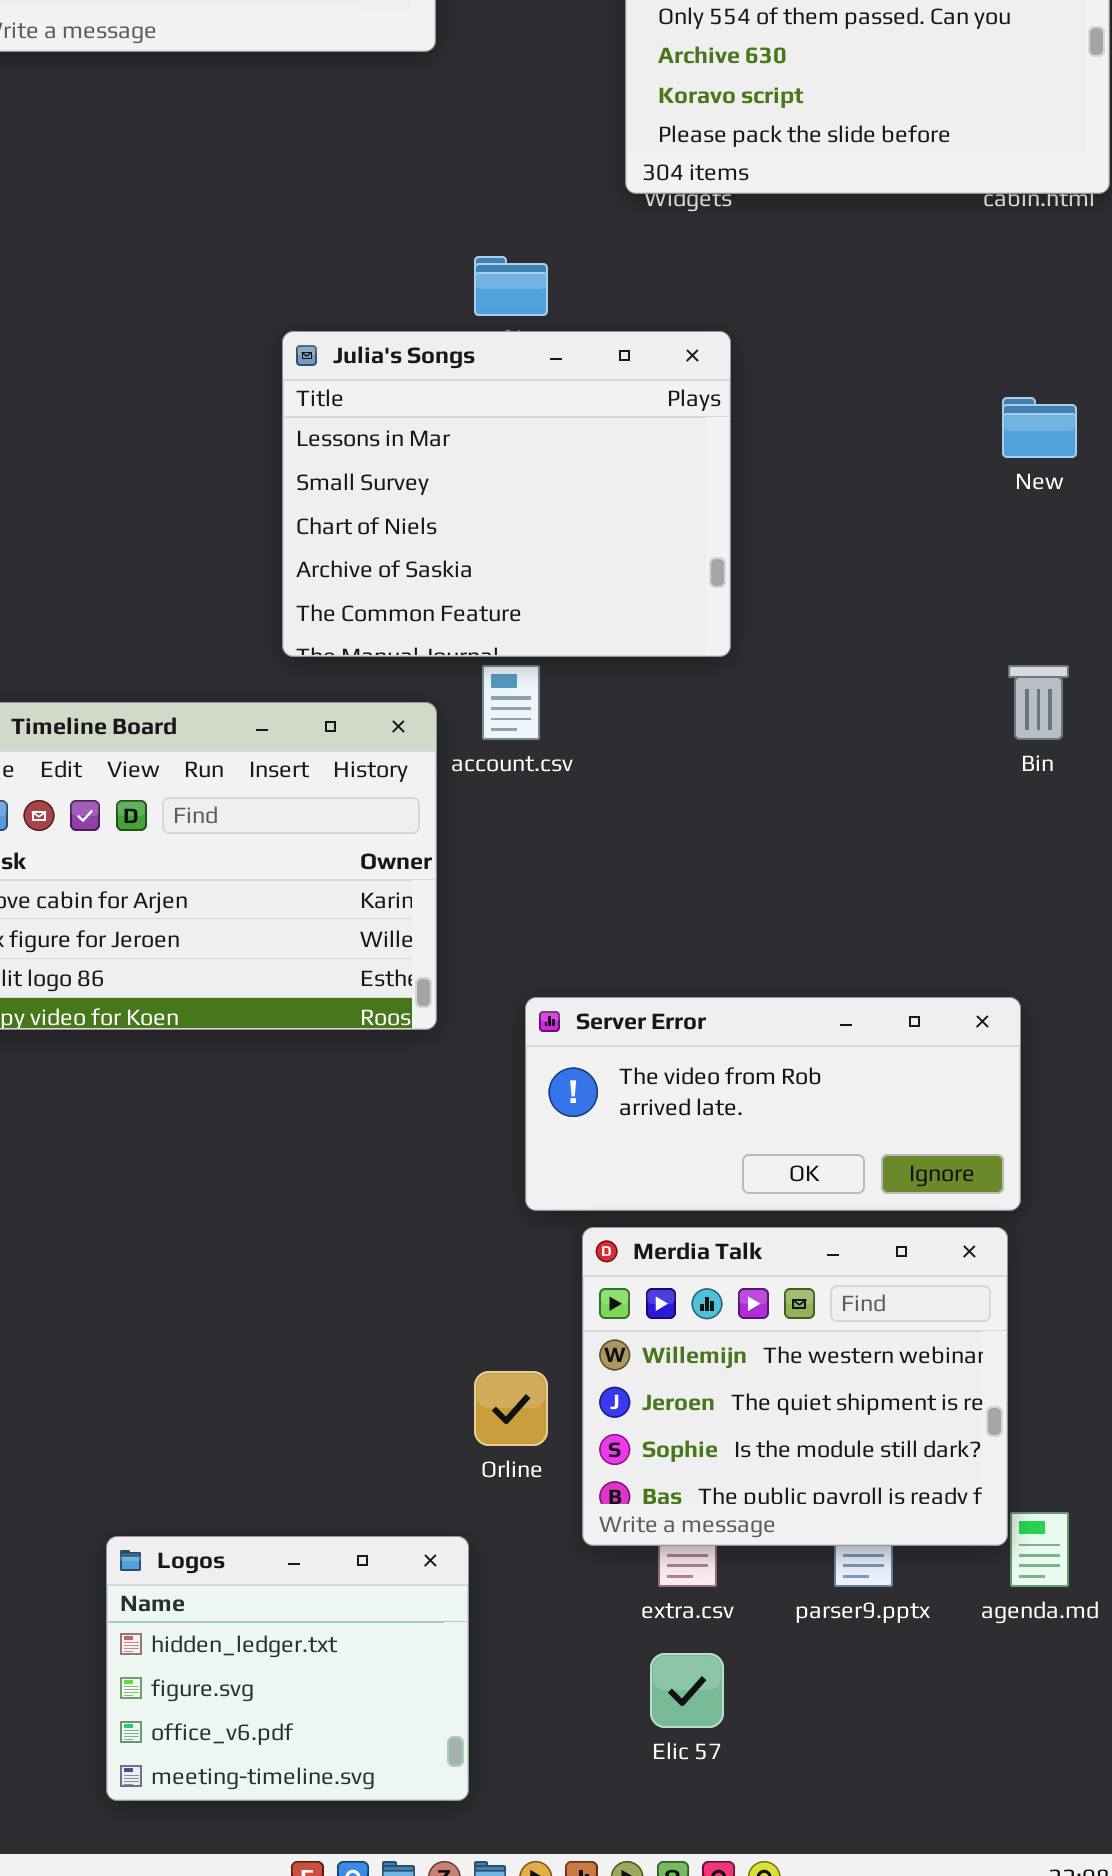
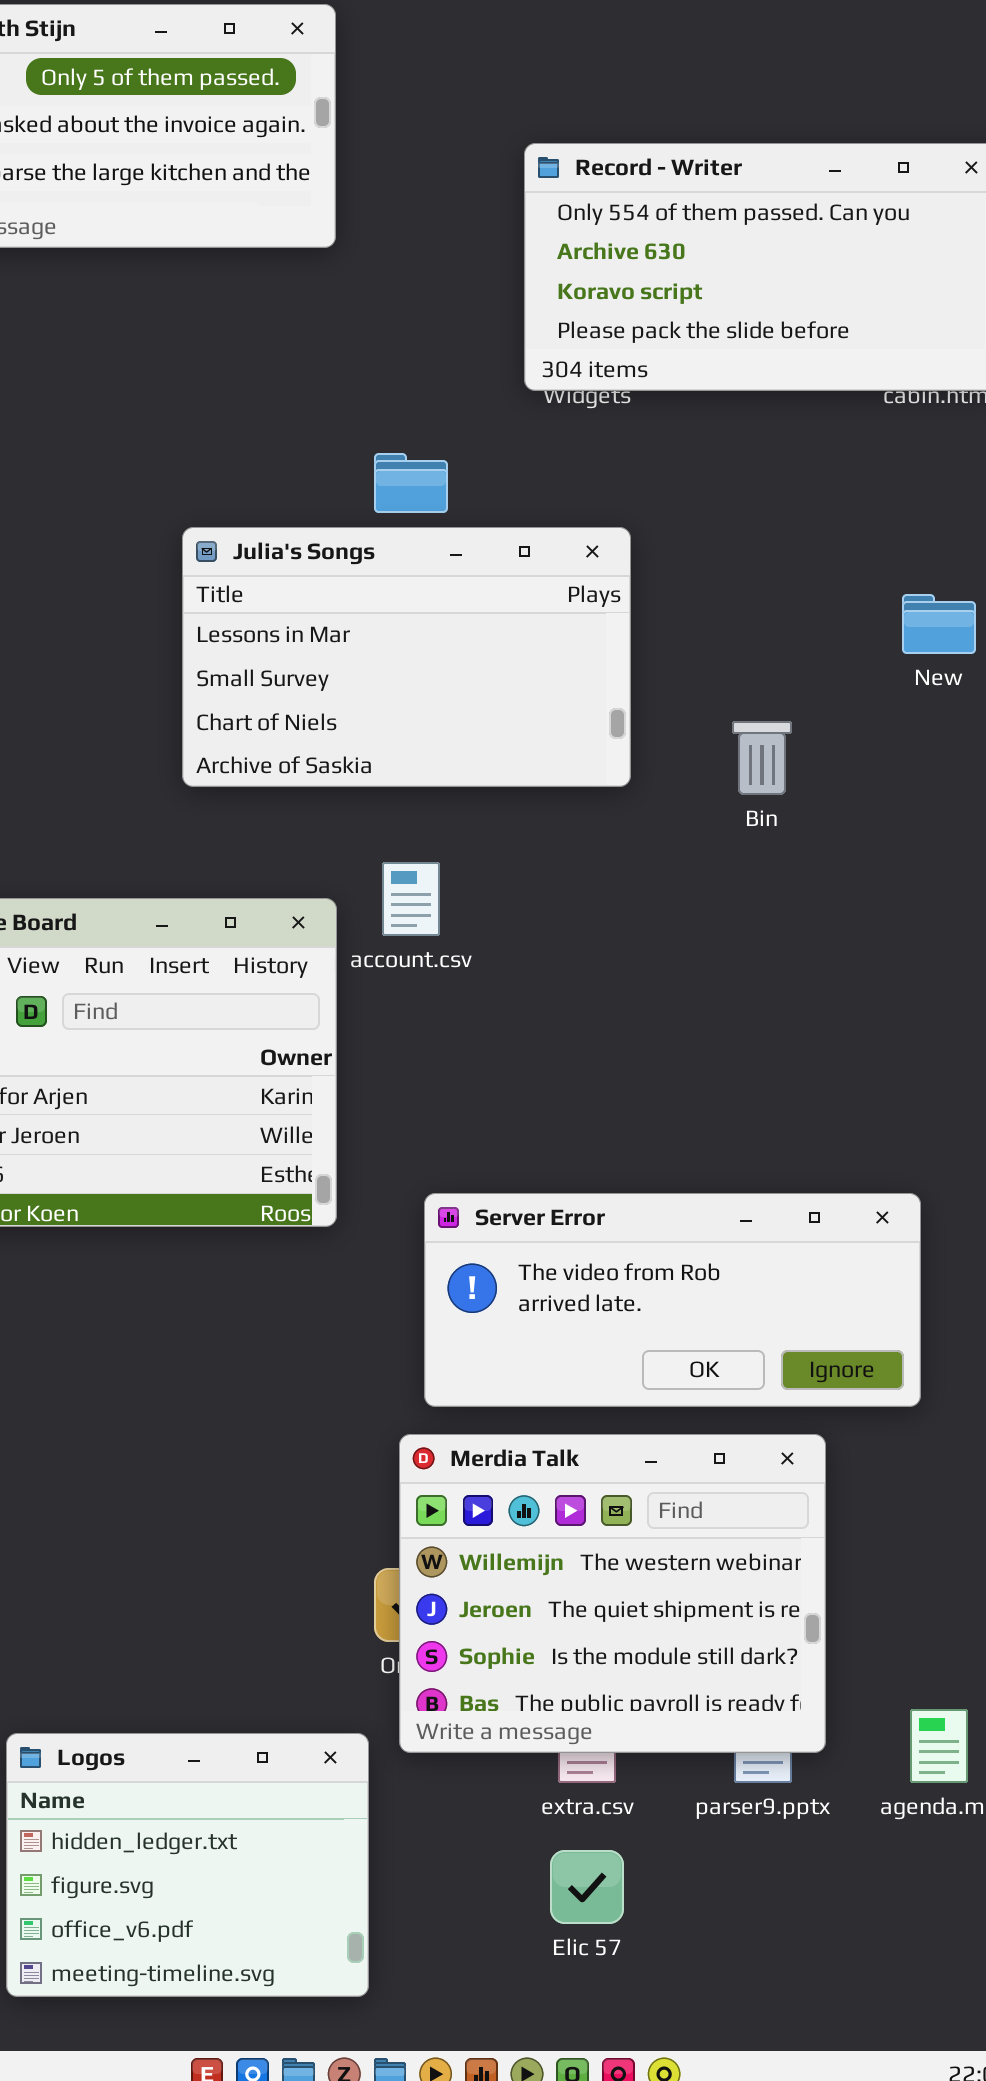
Julia's Songs: [282,331,731,657] -> [182,527,631,787], resized
Bin: [1008,665,1069,740] -> [732,721,792,795], moved
Merdia Talk: [582,1227,1008,1546] -> [399,1434,826,1753], moved

